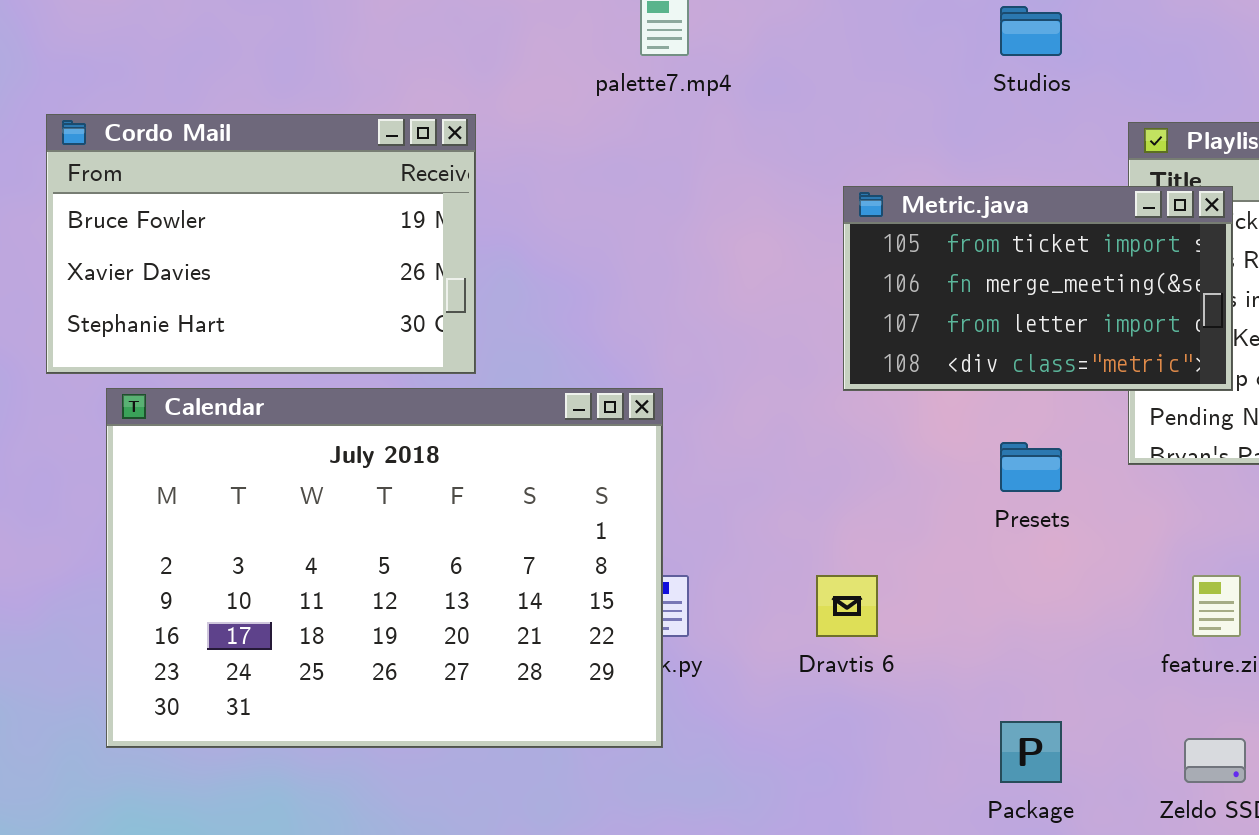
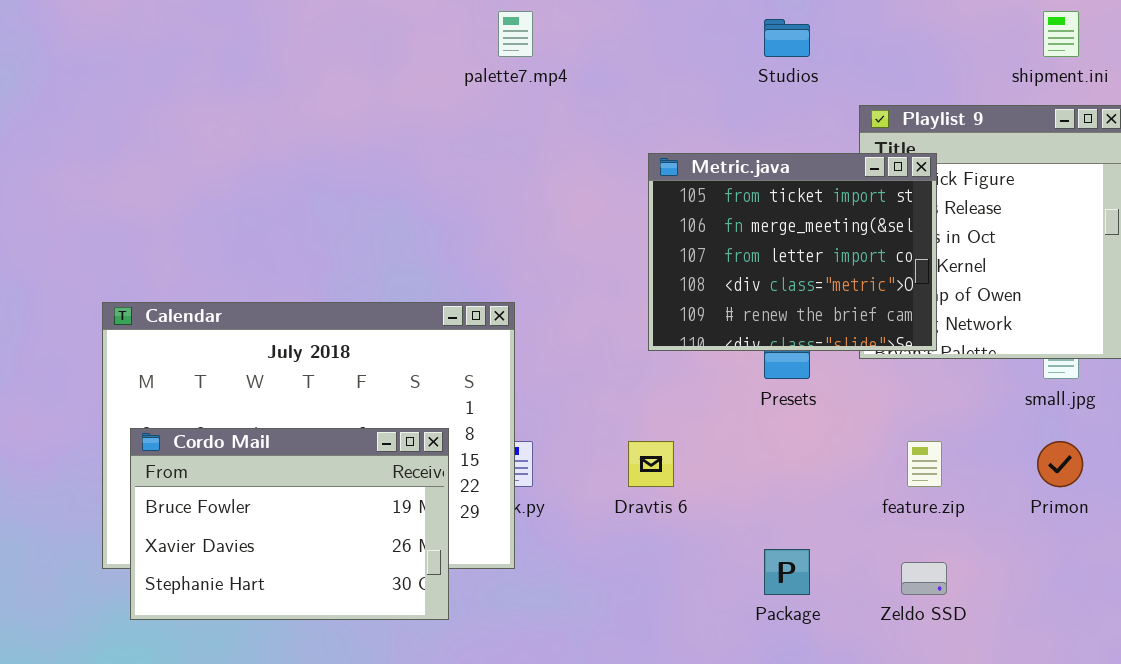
Cordo Mail: [46,114,476,374] -> [130,428,449,620], moved
Metric.java: [843,186,1233,391] -> [648,153,937,351], resized

